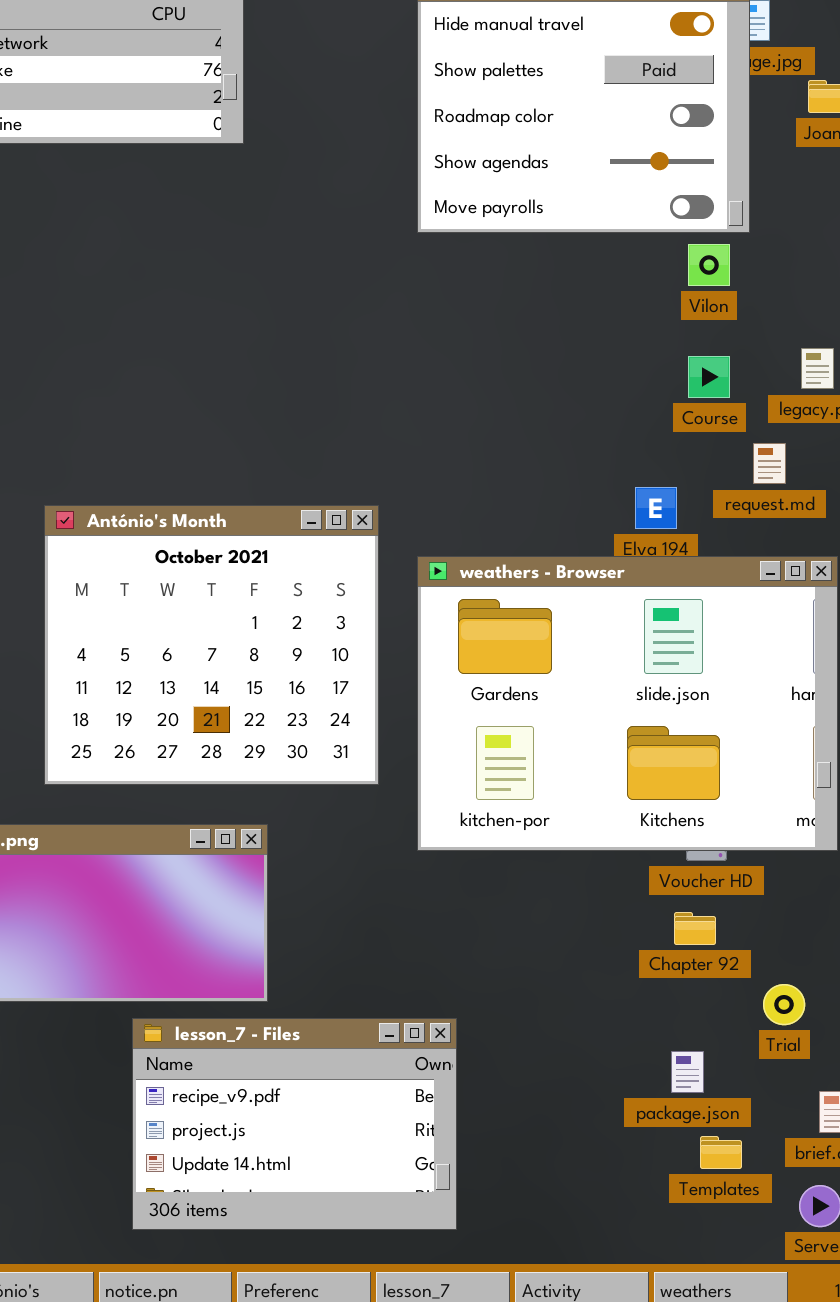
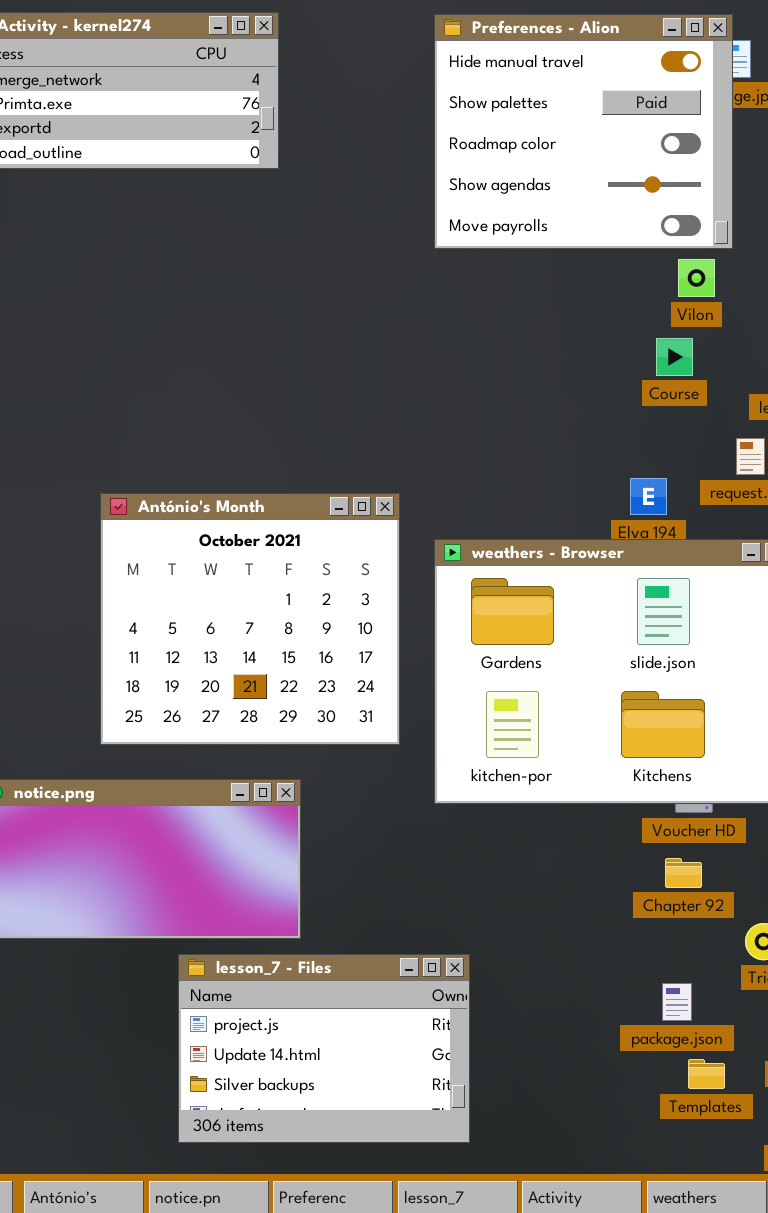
Course: [688,356,730,398] -> [656,338,693,376], moved
lesson_7 - Files: [132,1018,457,1230] -> [178,954,470,1143], scrolled down 1 row

